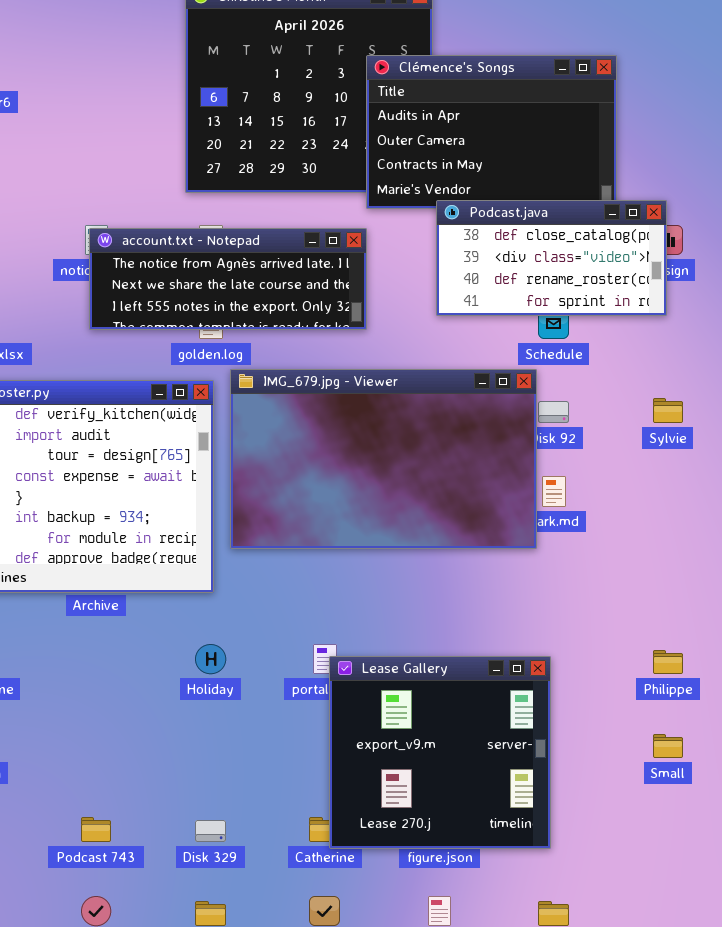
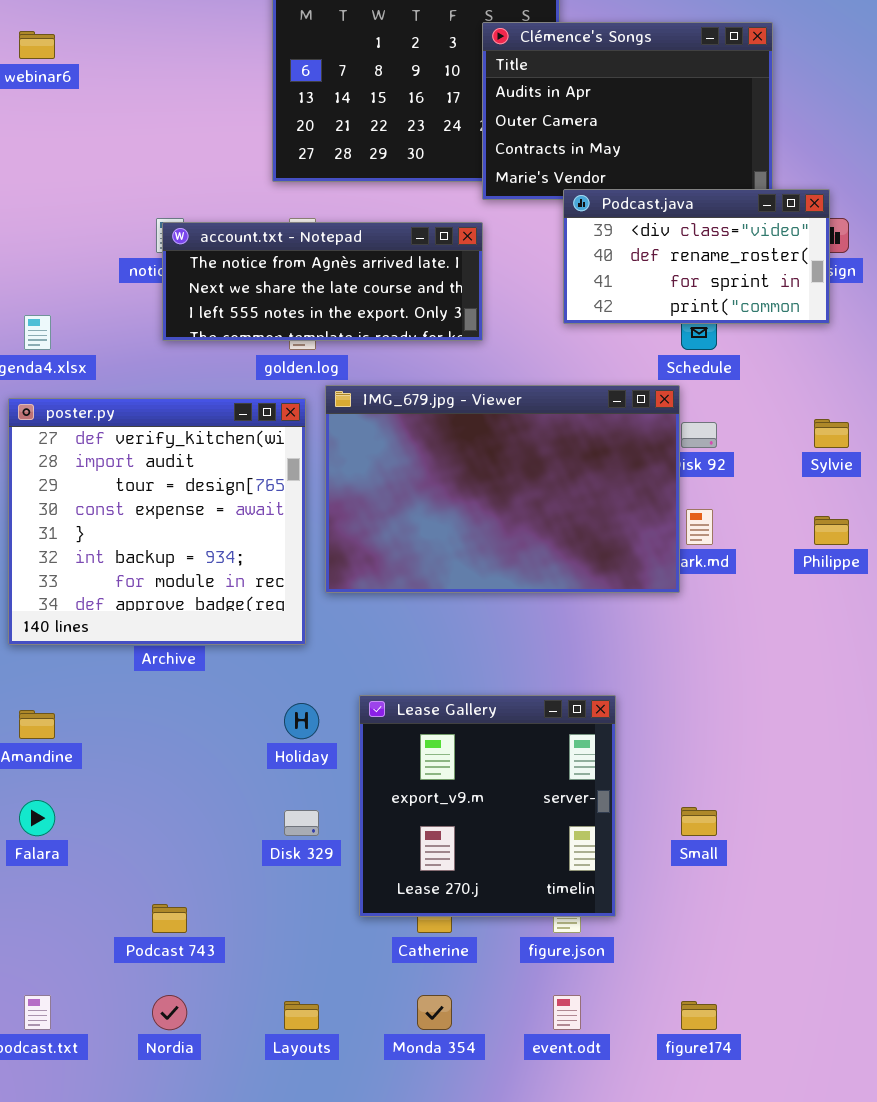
Podcast.java: [436,200,667,316] -> [563,189,830,324], scrolled down 1 row
Philippe: [653,650,683,674] -> [814,516,849,545], moved
Lease Gallery: [329,656,551,849] -> [359,695,616,917], moved
Small: [653,734,683,758] -> [681,807,717,836], moved
Disk 329: [195,820,226,842] -> [284,810,319,836], moved

